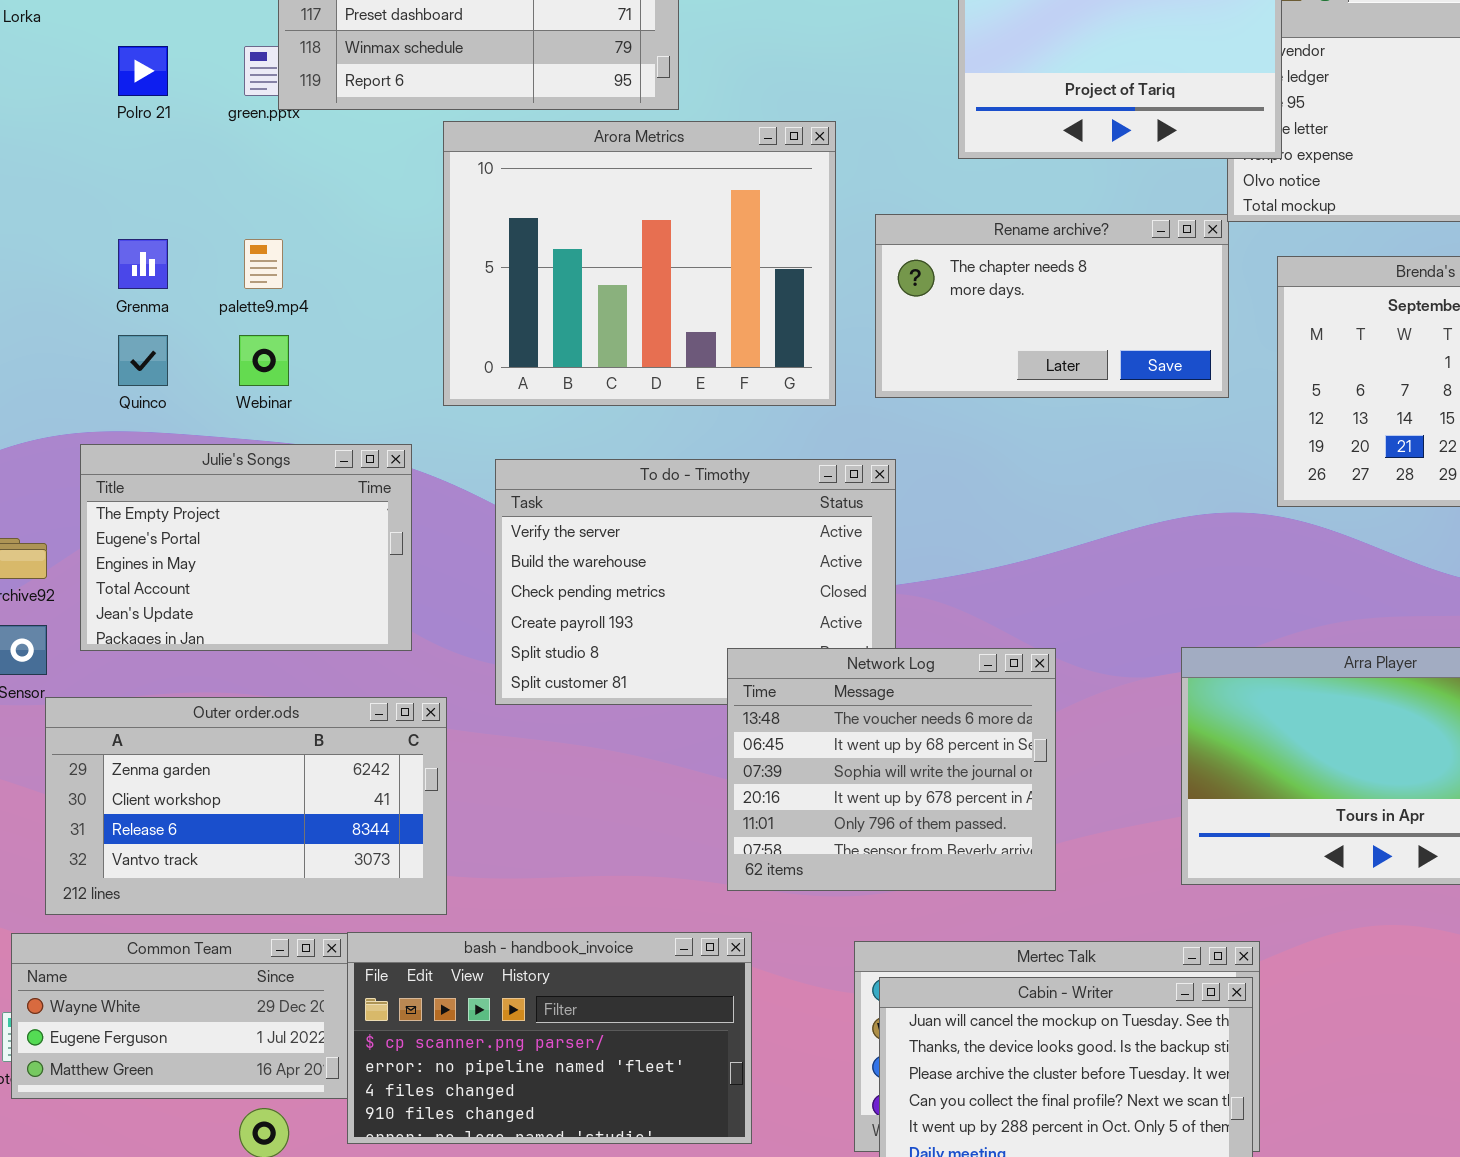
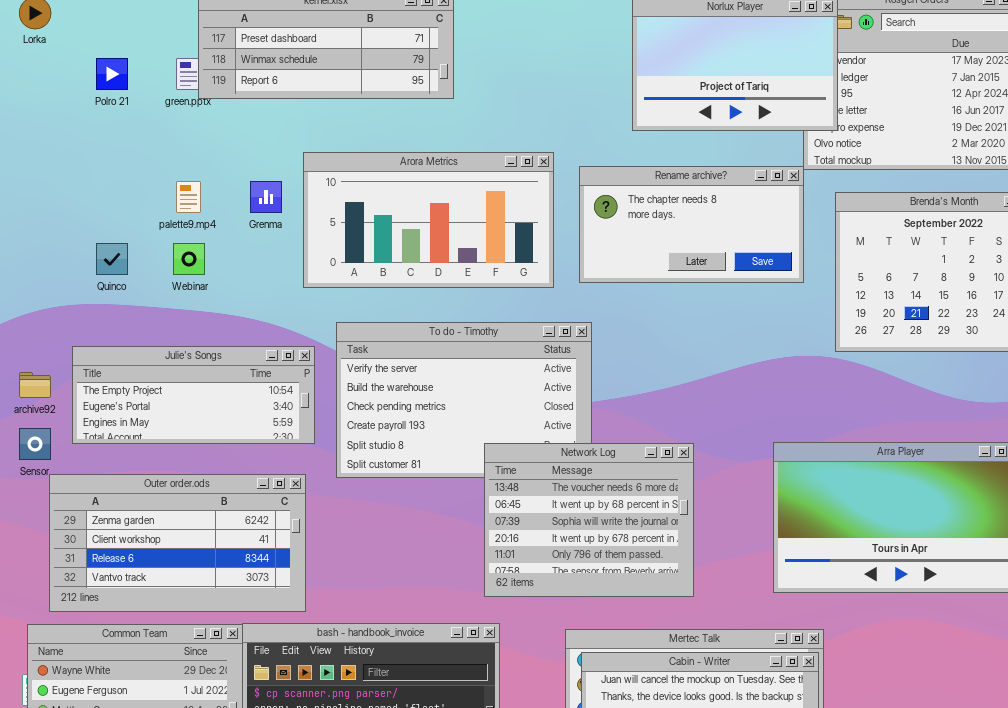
Arora Metrics: [443,121,836,406] -> [303,152,554,288], resized
Grenma: [118,239,168,289] -> [250,181,282,213], moved
Julie's Songs: [80,444,412,651] -> [72,346,315,444], resized

